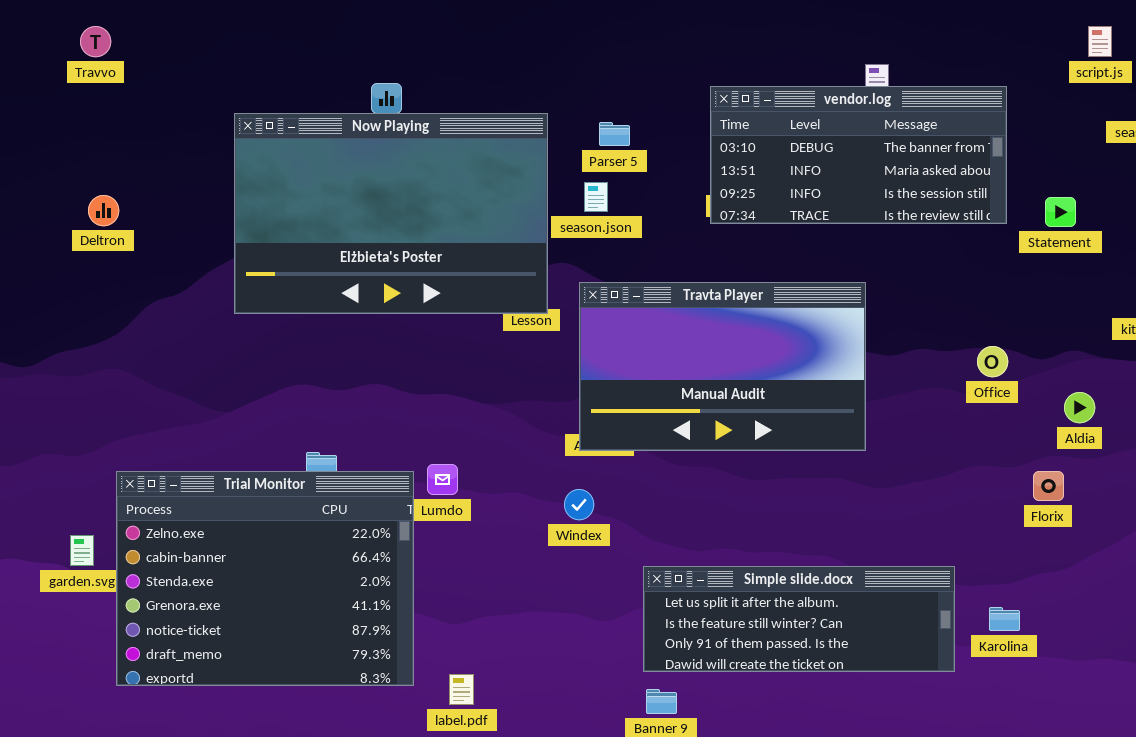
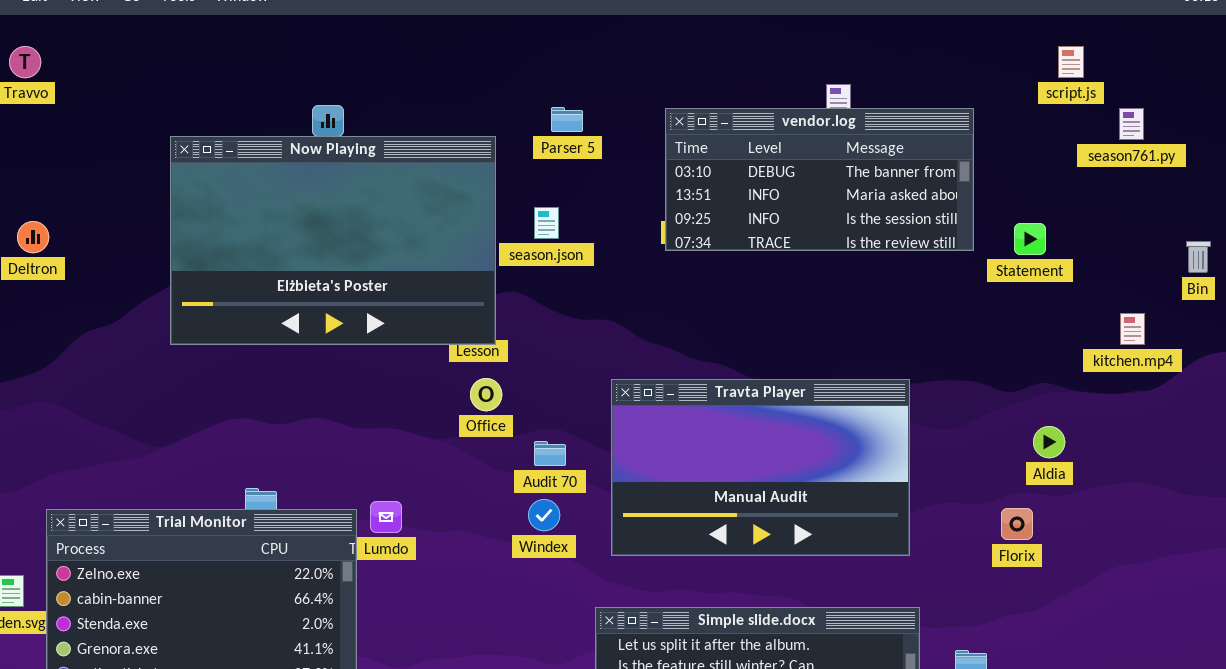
Parser 5: [599,122,630,146] -> [551,107,583,132], moved
Travta Player: [579,282,866,451] -> [611,379,910,556], moved
Office: [977,346,1008,377] -> [470,378,502,411], moved
Windex: [564,489,594,520] -> [528,499,560,531], moved

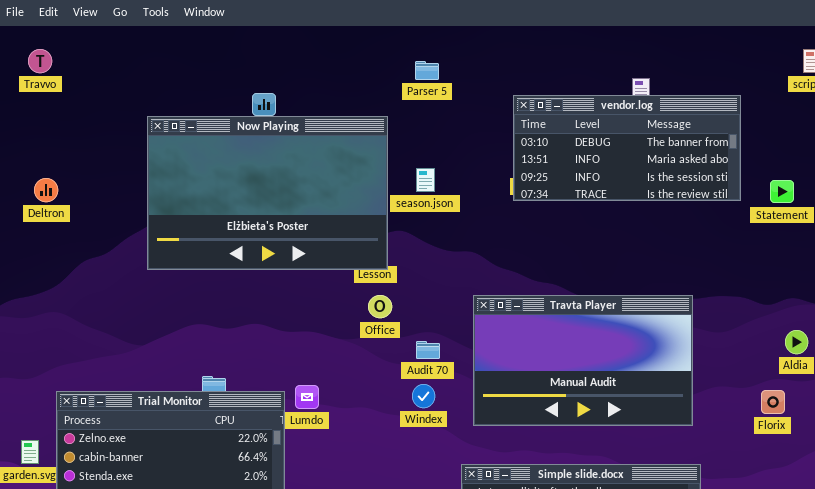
Parser 5: [551,107,583,132] -> [415,61,439,80], moved

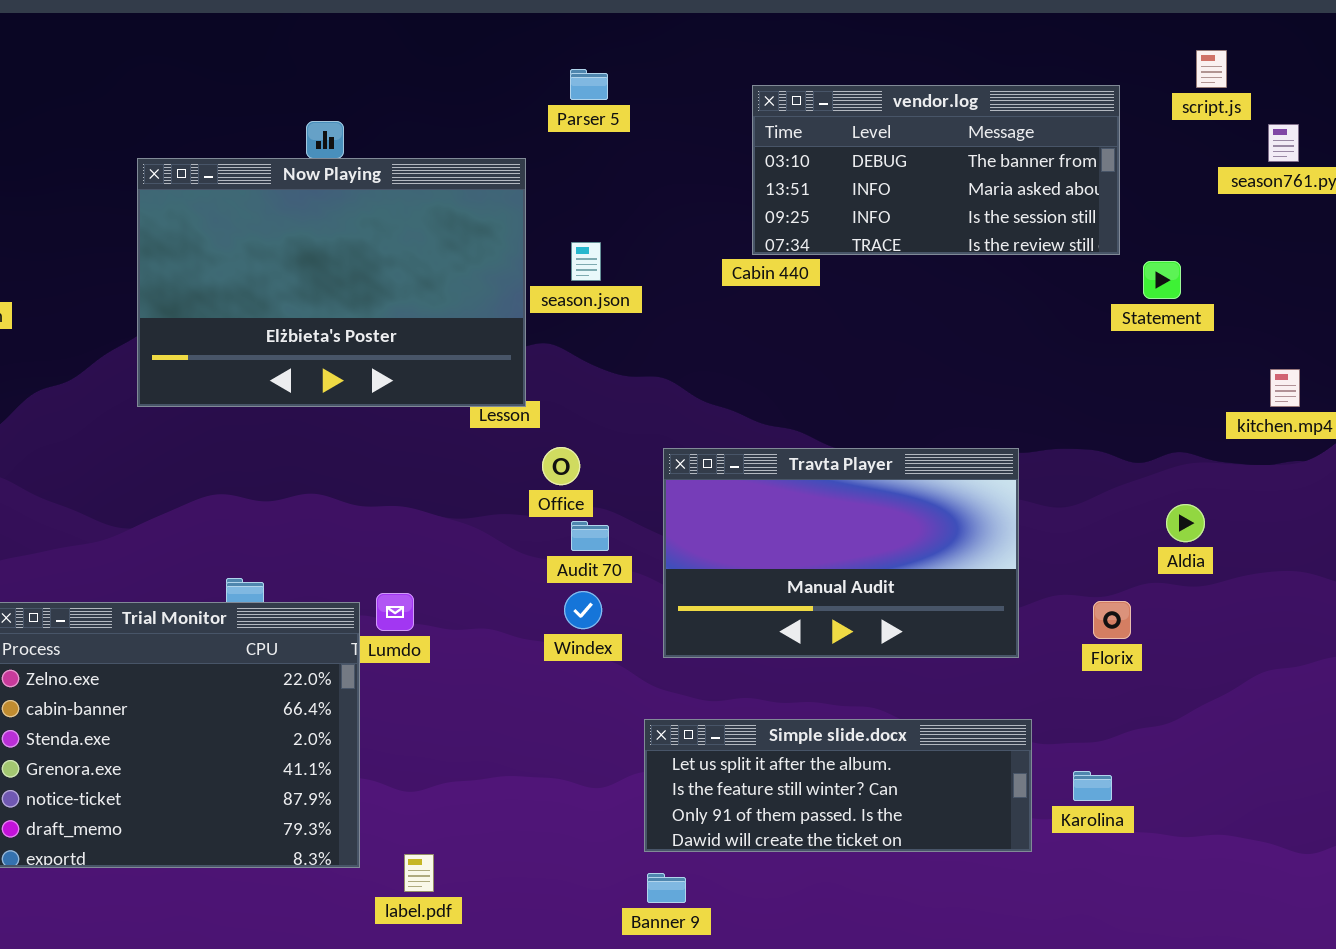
vendor.log: [513,95,741,201] -> [752,85,1120,255], moved
Office: [368,295,392,318] -> [542,447,580,485], moved
Florix: [761,390,785,414] -> [1093,601,1131,639], moved

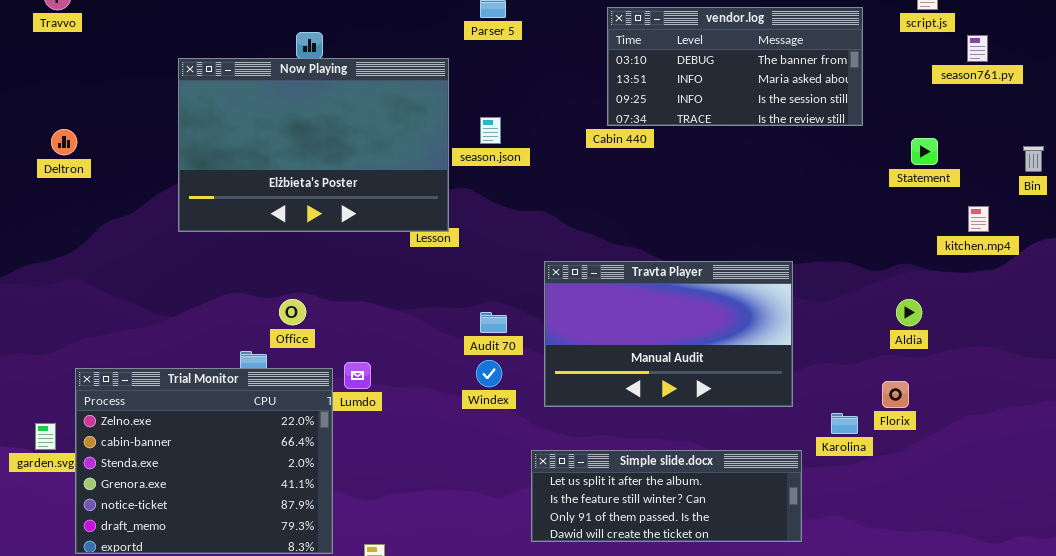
Statement: [1143,261,1181,299] -> [911,138,938,165], moved
Office: [542,447,580,485] -> [279,299,306,325], moved
Florix: [1093,601,1131,639] -> [882,381,909,408], moved
Karolina: [1073,771,1112,801] -> [831,413,858,434], moved

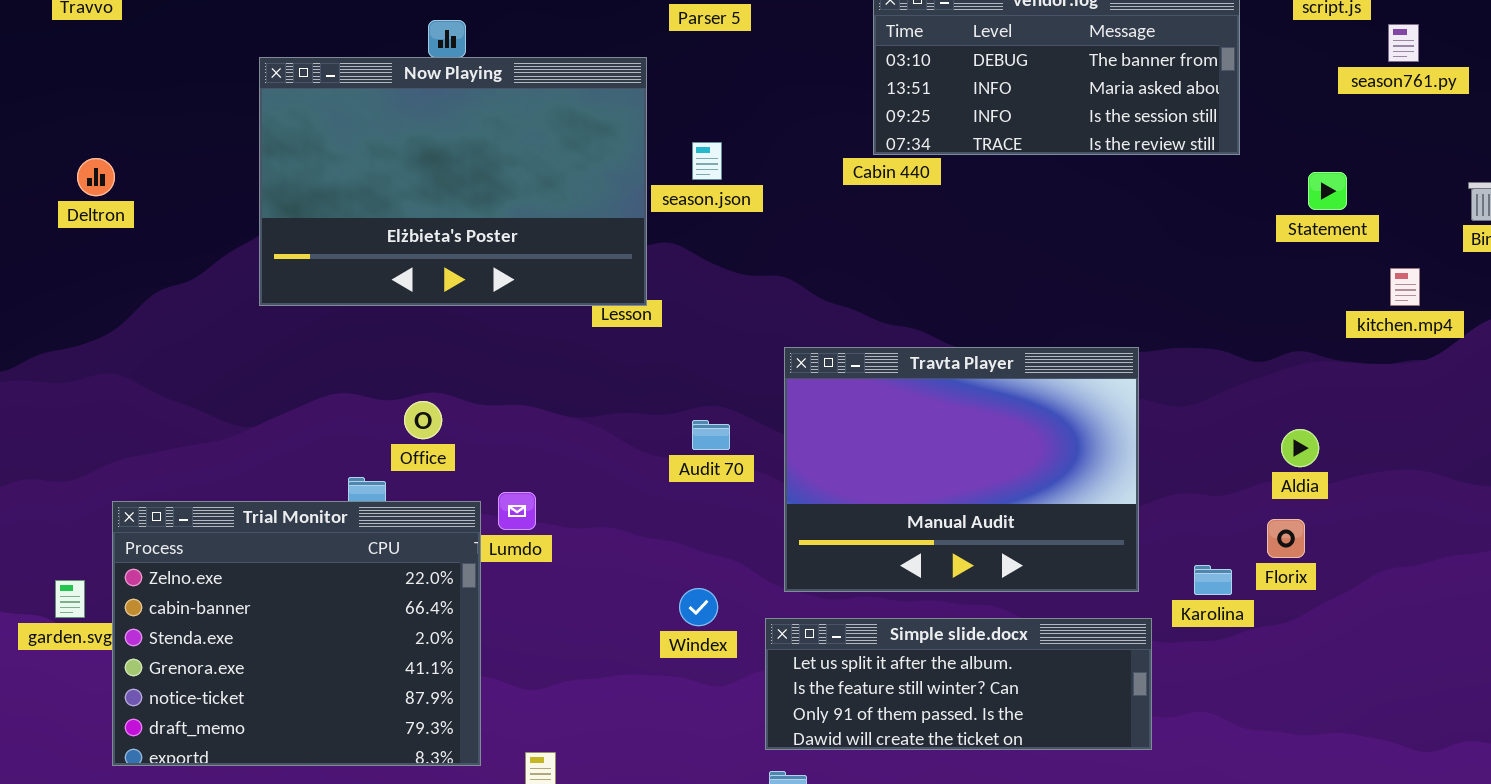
Travta Player: [544,261,793,407] -> [784,347,1139,592], resized
Aldia: [896,299,922,326] -> [1281,429,1319,467], moved
Windex: [476,360,502,387] -> [679,588,718,626], moved

